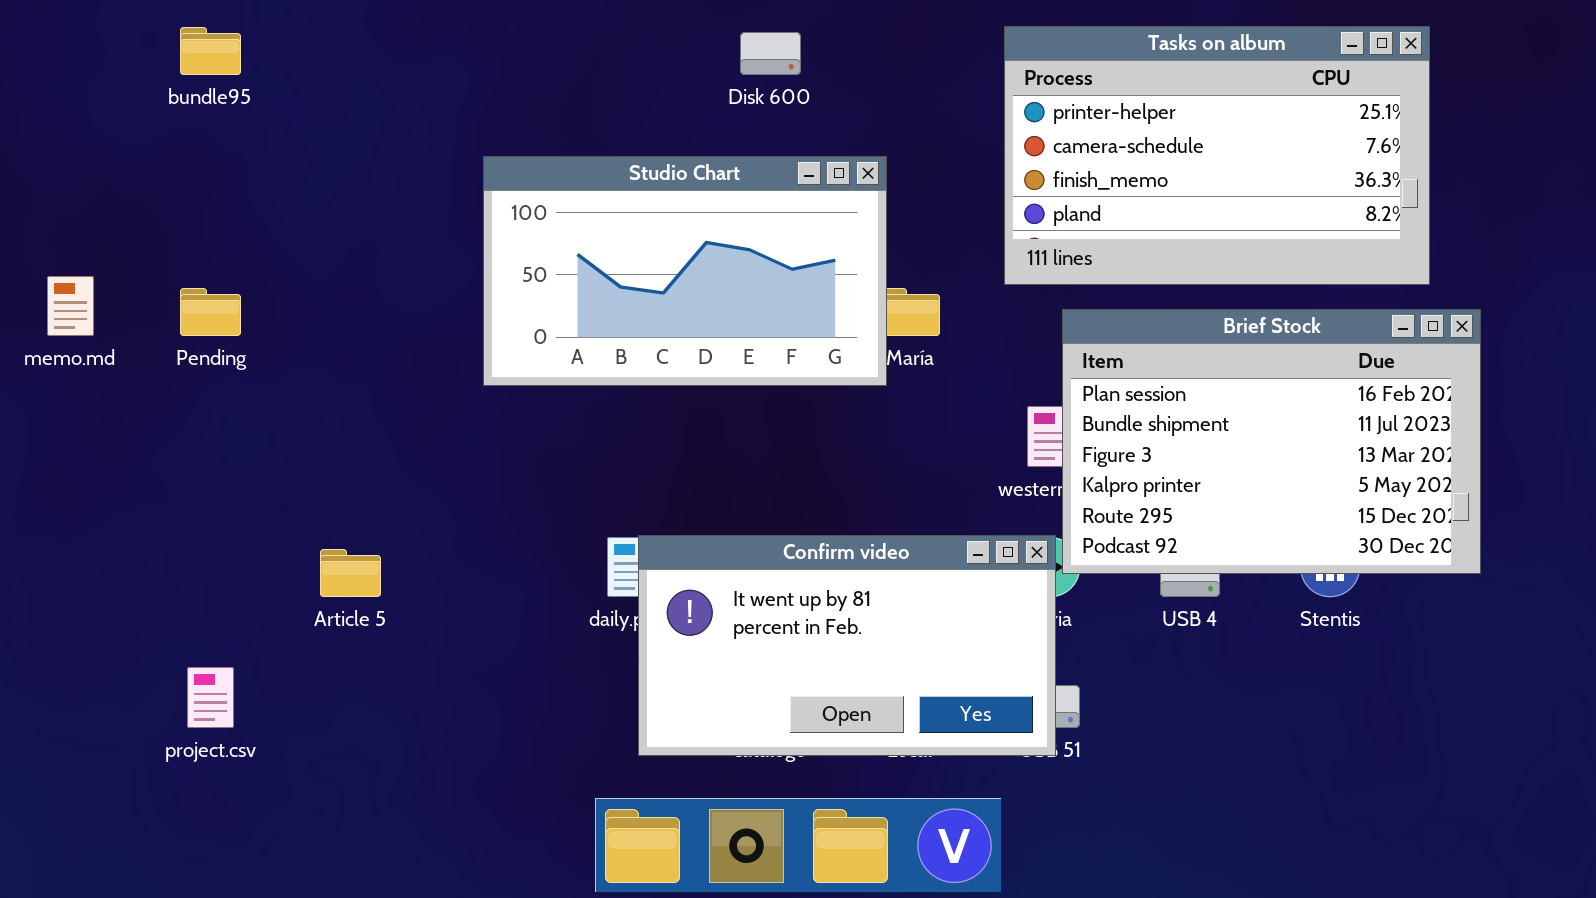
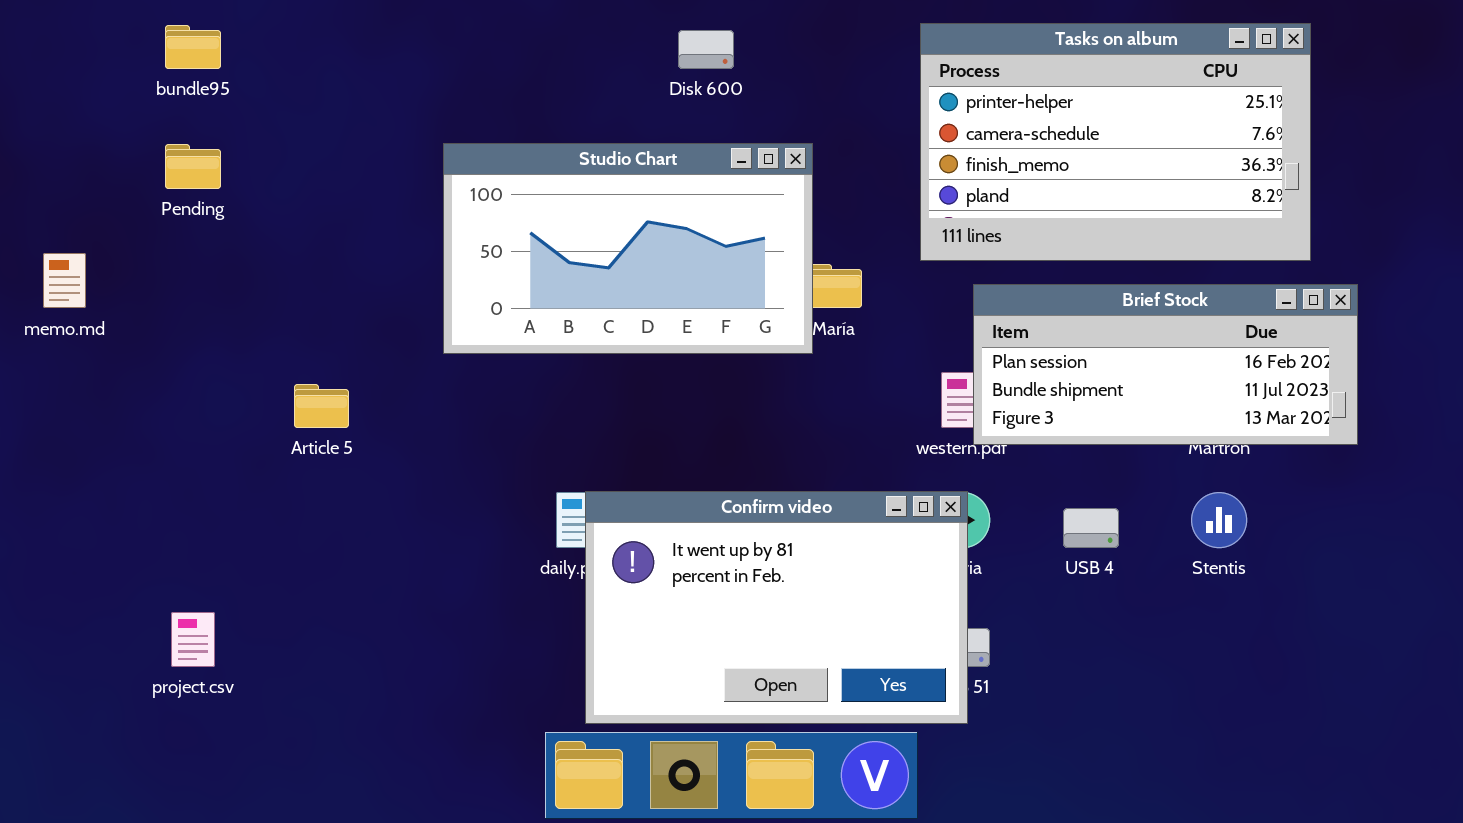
Pending: [180,288,241,336] -> [165,144,221,189], moved
Brief Stock: [1062,309,1481,574] -> [973,284,1358,445], resized
Confirm video: [638,535,1056,756] -> [585,491,968,724], resized
Article 5: [320,549,381,597] -> [294,384,349,428], moved

